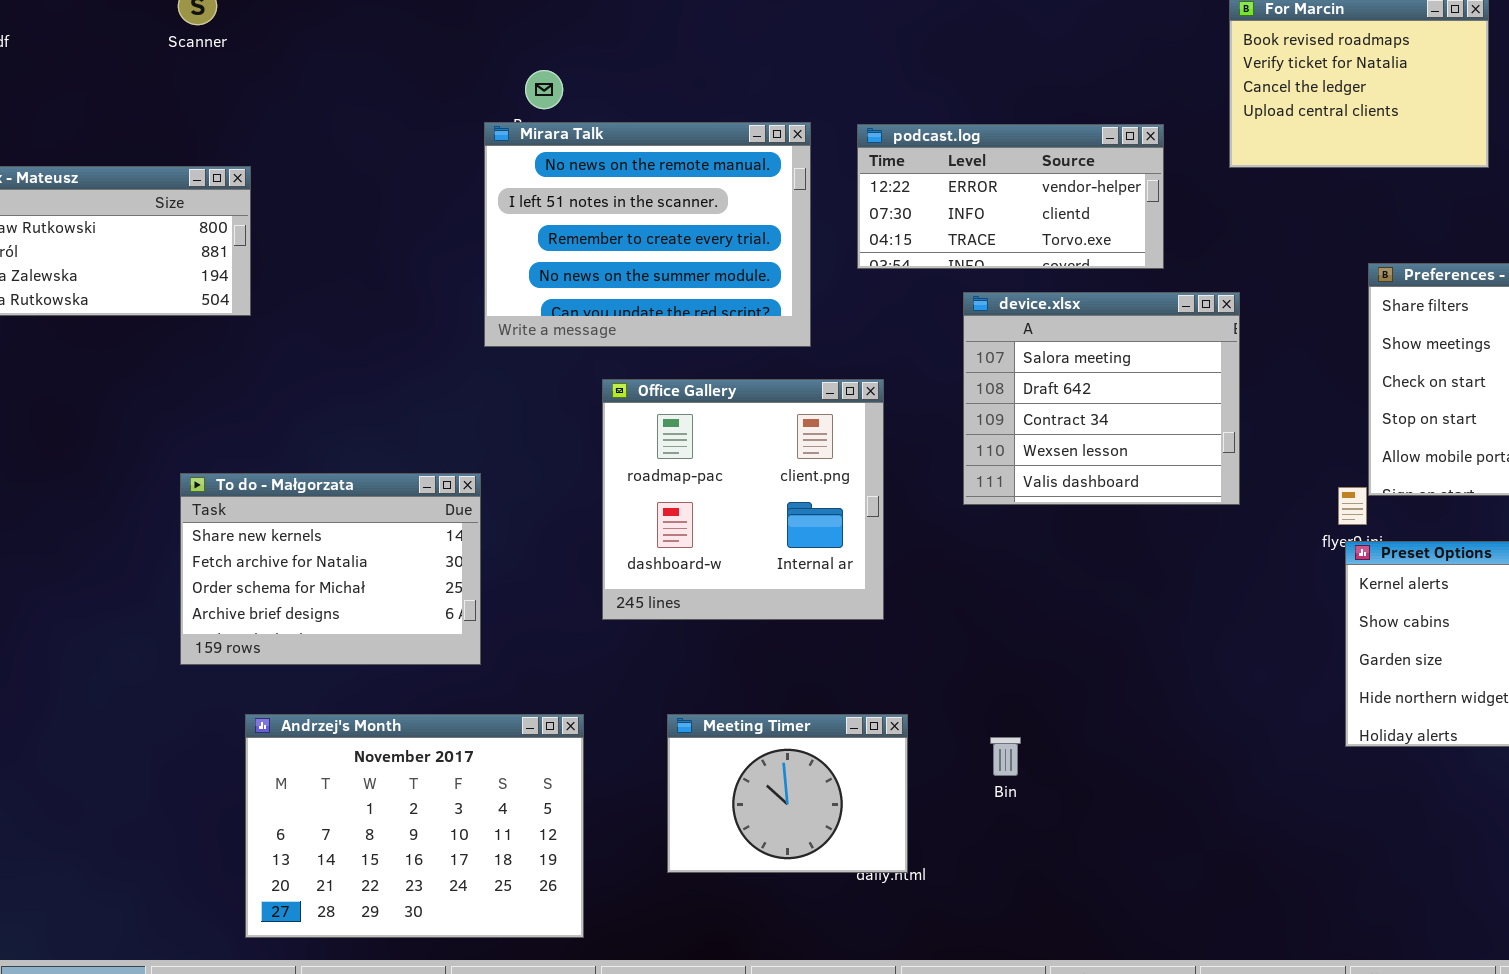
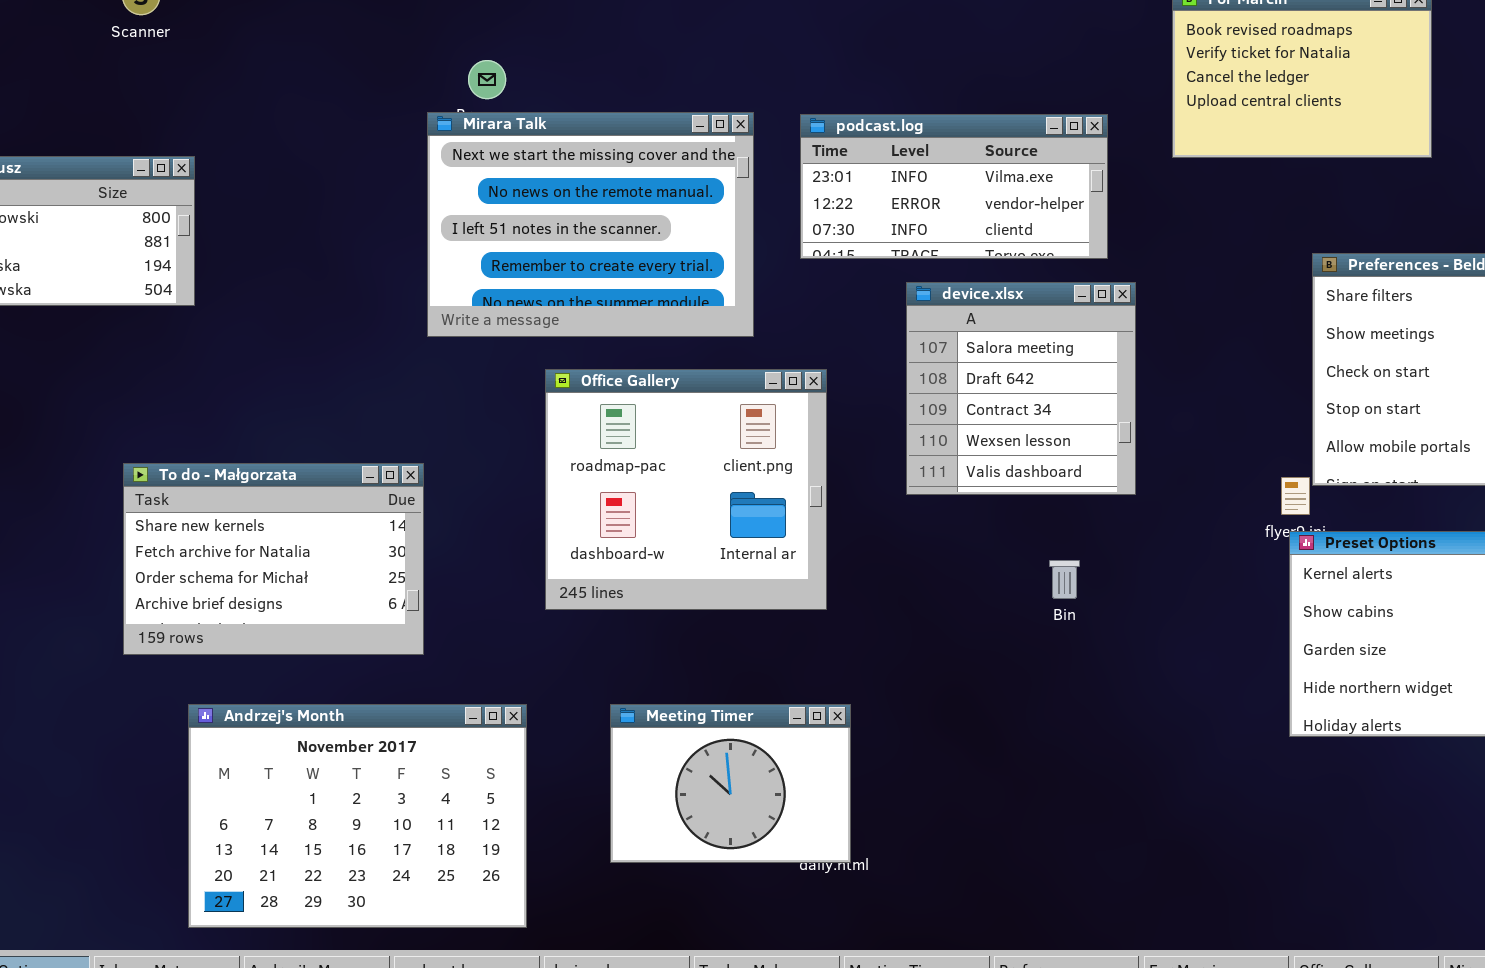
Mirara Talk: [484,122,811,347] -> [427,112,754,337], scrolled up 1 row
podcast.log: [857,124,1164,269] -> [800,114,1108,259], scrolled up 1 row
device.xlsx: [963,292,1240,505] -> [906,282,1136,495], resized
Bin: [990,737,1021,776] -> [1049,560,1080,599], moved

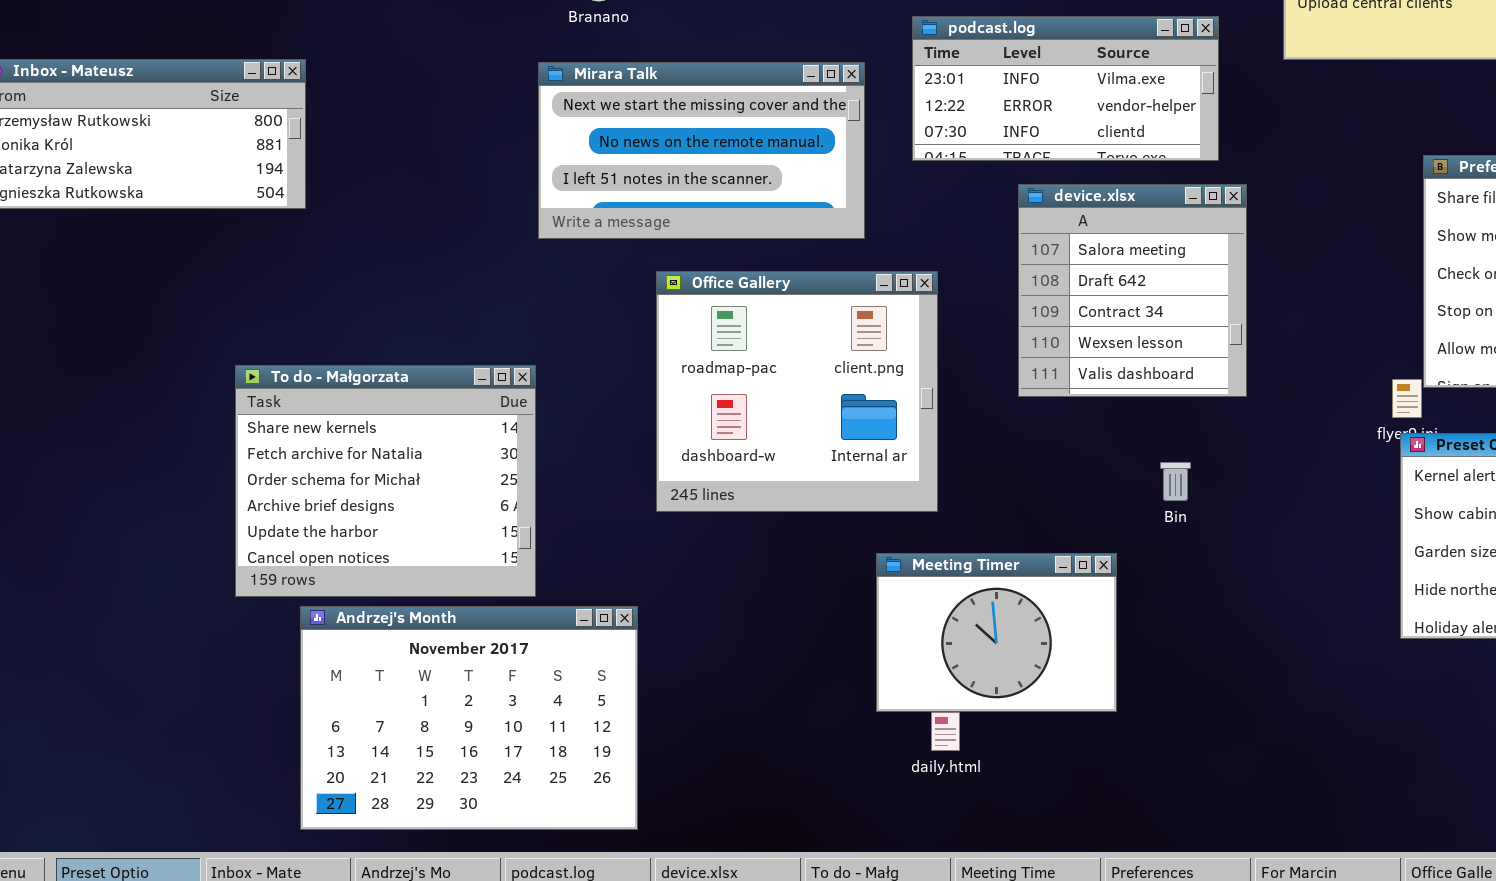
Mirara Talk: [427,112,754,337] -> [538,62,865,239], resized
To do - Małgorzata: [123,463,424,655] -> [235,365,536,597], resized
Meeting Timer: [610,704,851,863] -> [876,553,1117,712], moved

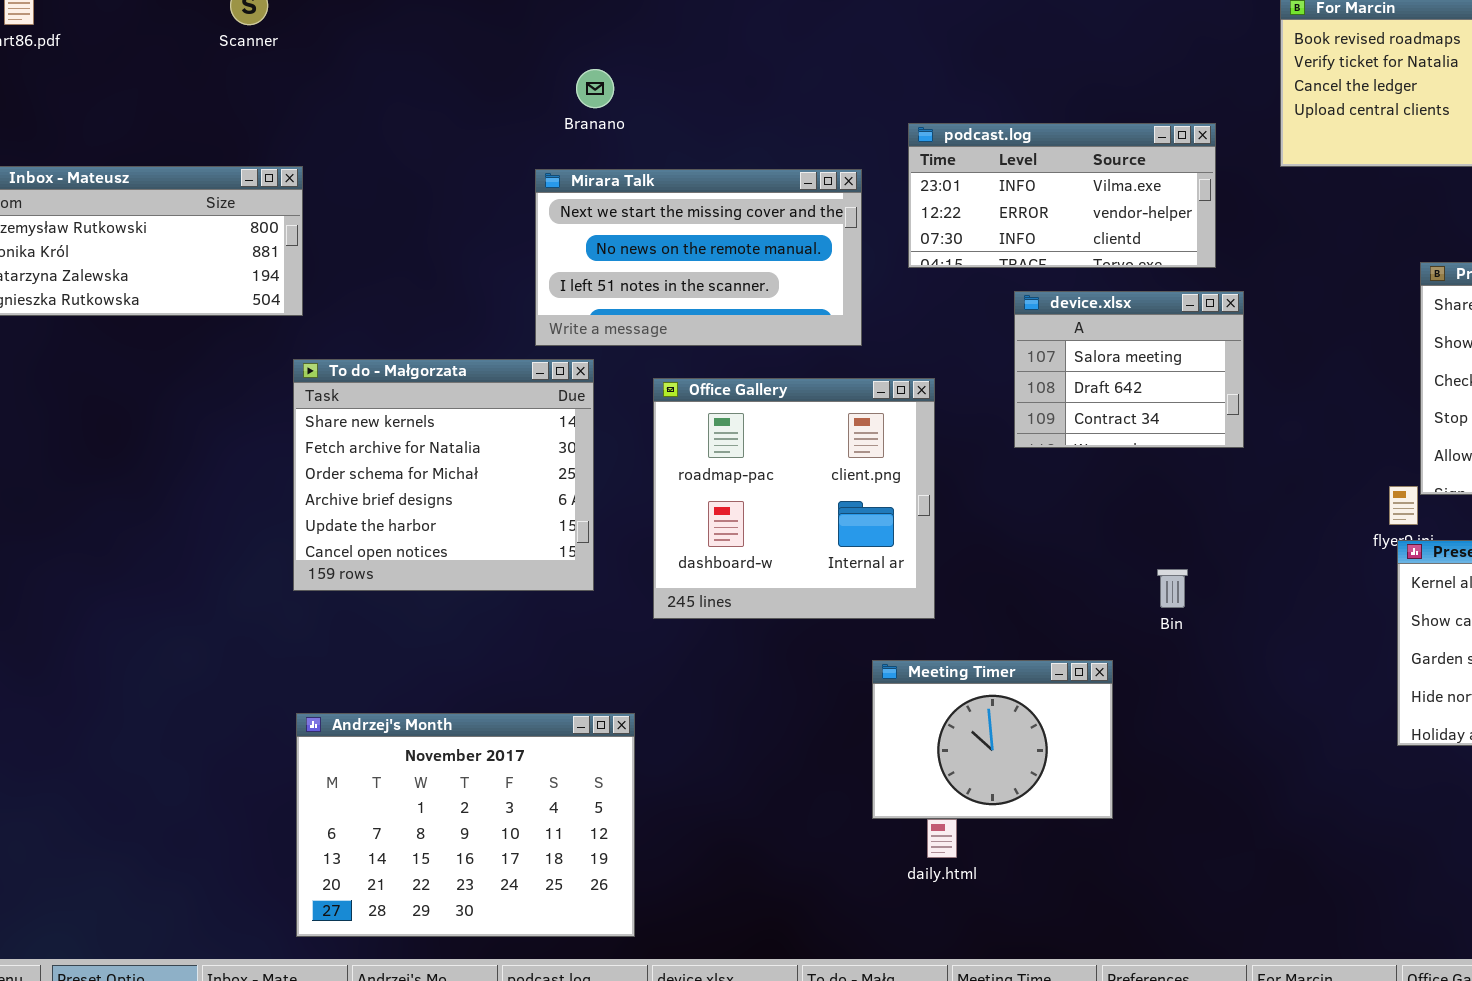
device.xlsx: [1018,184,1247,397] -> [1014,291,1244,448], resized
To do - Małgorzata: [235,365,536,597] -> [293,359,594,591], moved

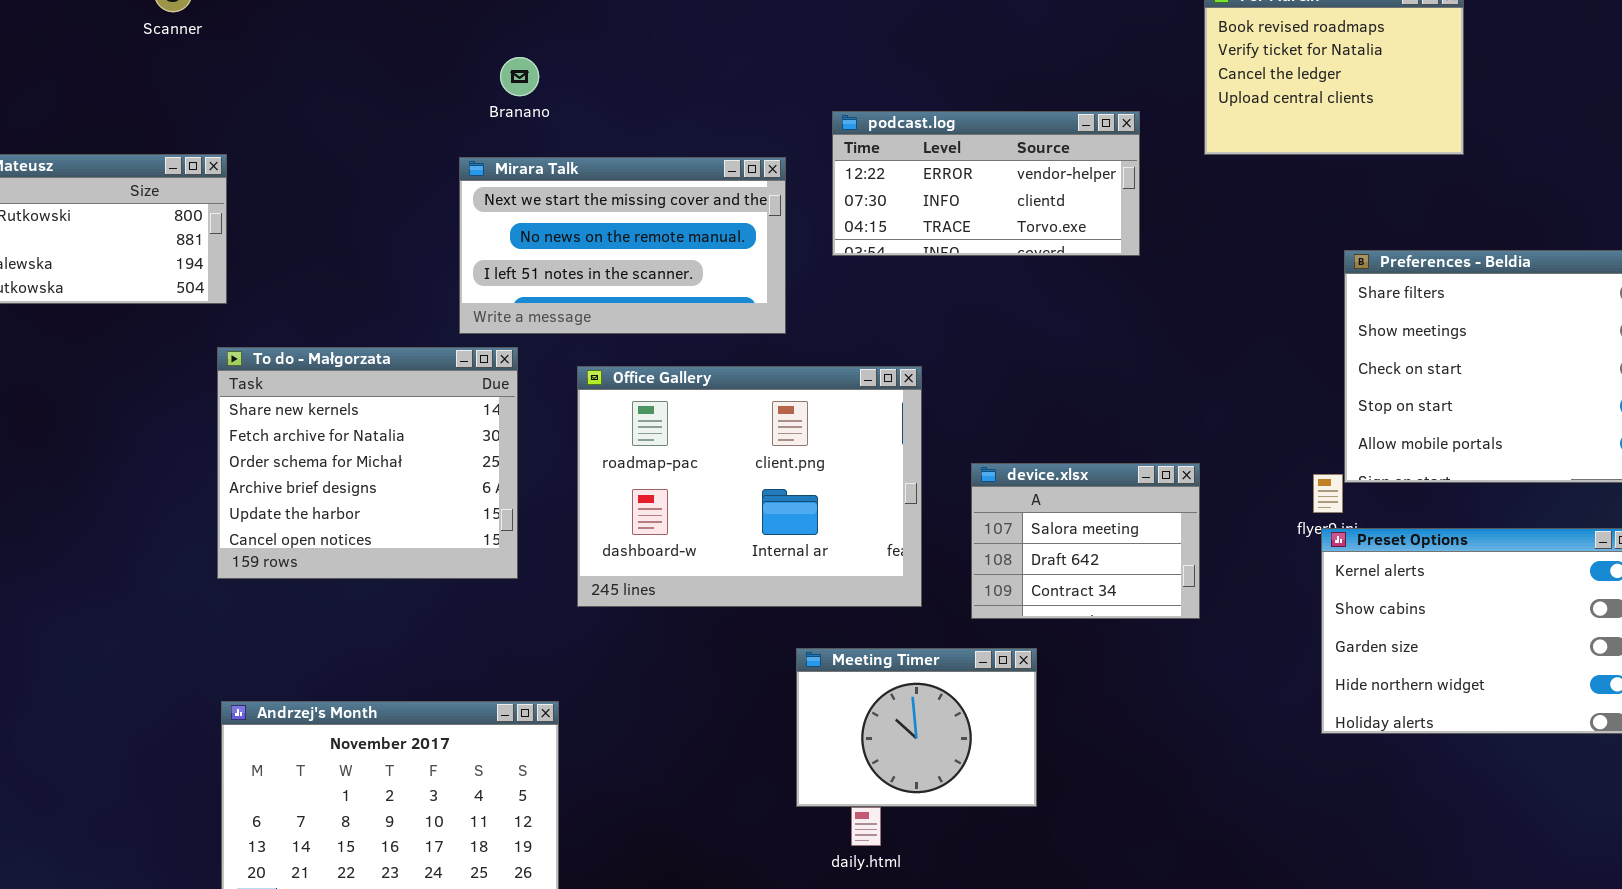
podcast.log: [908,123,1216,268] -> [832,111,1140,256], scrolled down 1 row
device.xlsx: [1014,291,1244,448] -> [971,463,1200,619], moved
Office Gallery: [653,378,935,619] -> [577,366,922,607], resized

